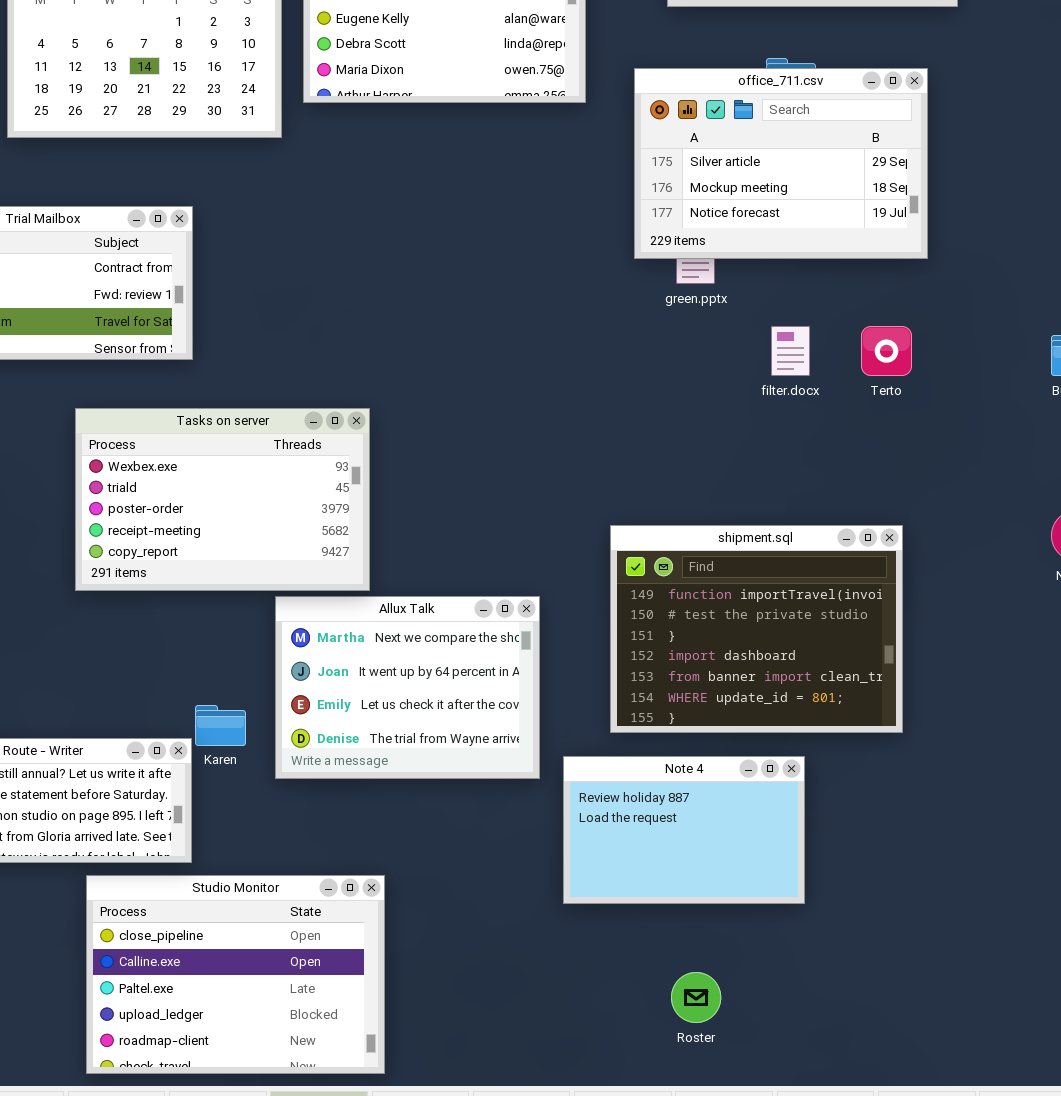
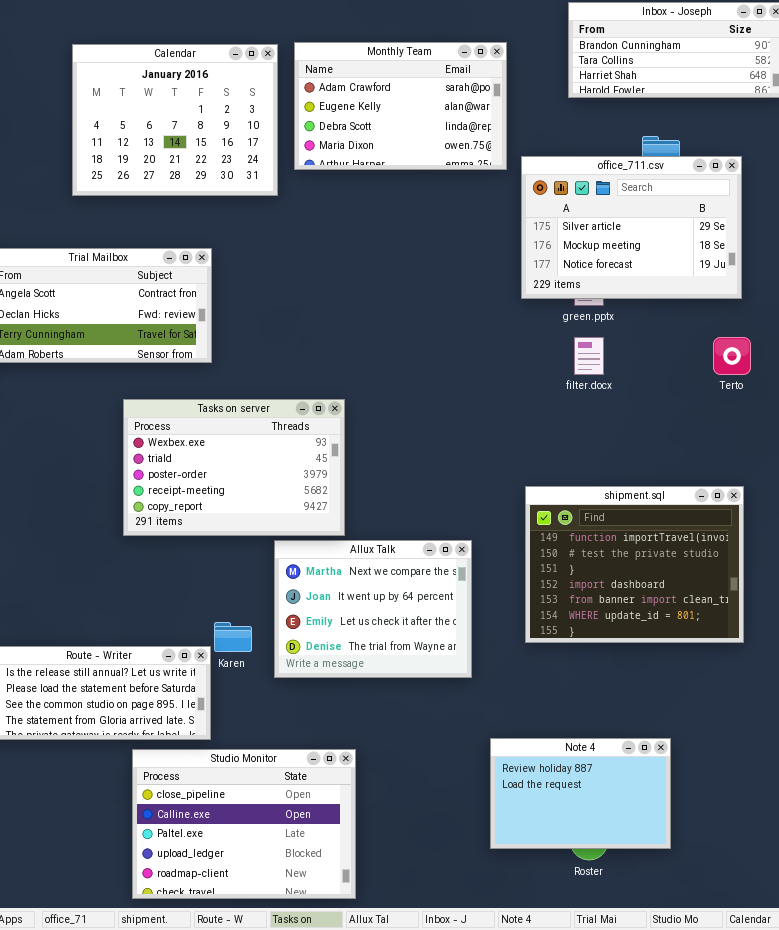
office_711.csv: [634,68,928,259] -> [521,156,742,299], moved
filter.docx: [771,326,810,376] -> [574,337,604,375], moved
Note 4: [563,756,805,904] -> [490,738,671,849], moved

